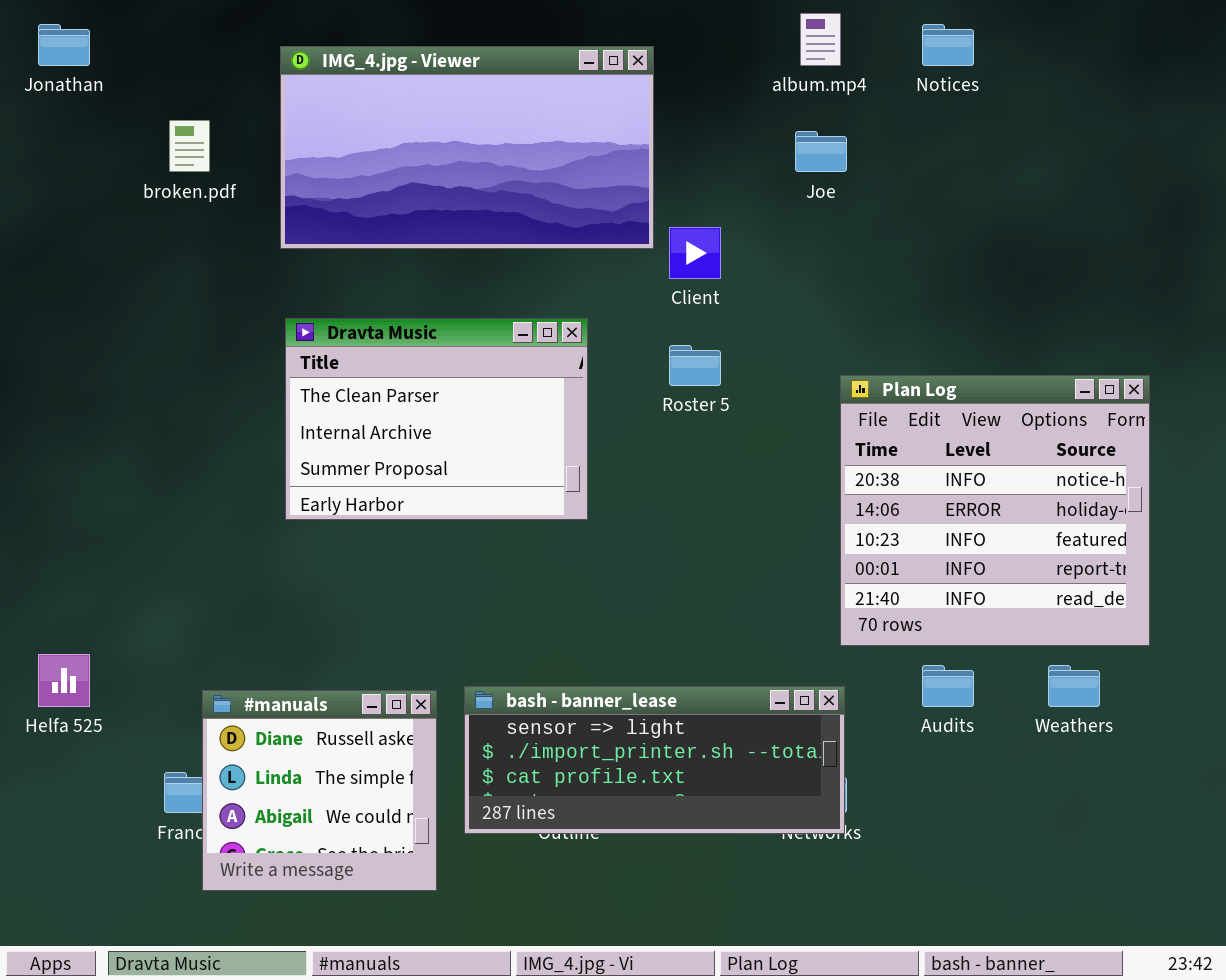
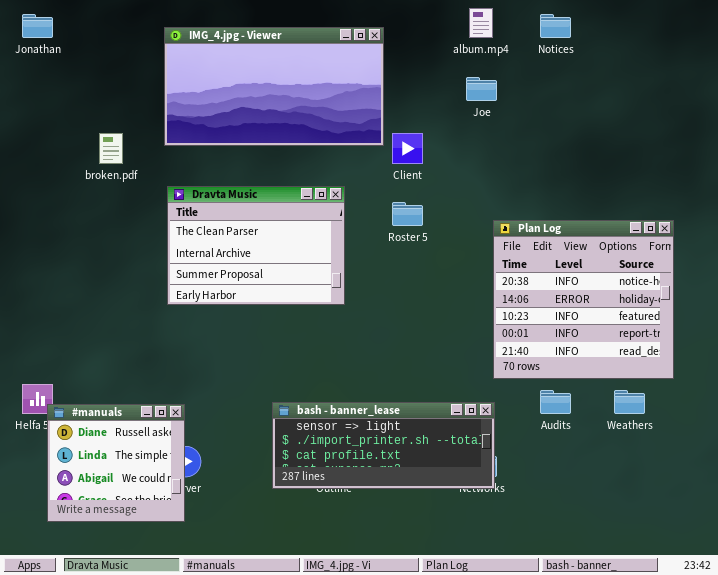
broken.pdf: [169,120,210,172] -> [99,133,123,164], moved
#manuals: [202,690,437,891] -> [47,404,185,522], moved

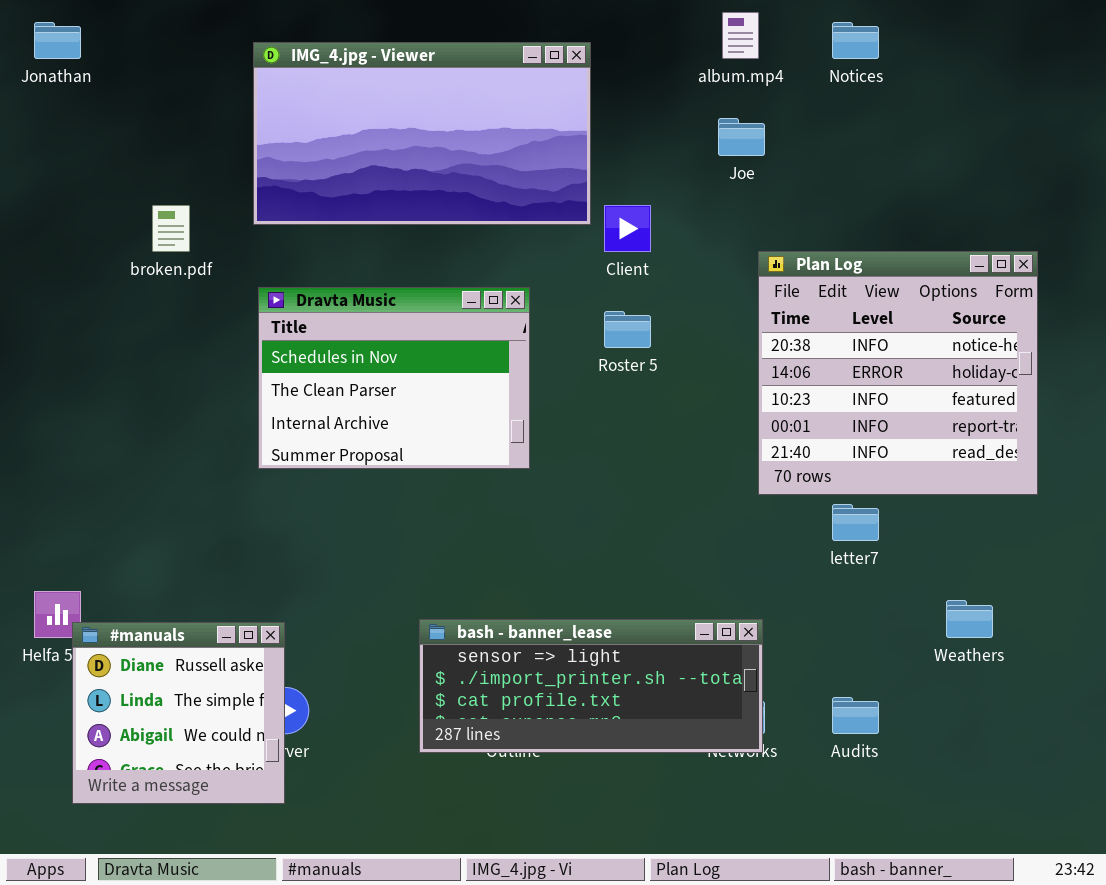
Dravta Music: [167,186,345,305] -> [258,287,530,469], scrolled up 1 row
Plan Log: [493,220,674,379] -> [758,251,1038,495], moved
Audits: [540,390,571,414] -> [832,697,879,734], moved

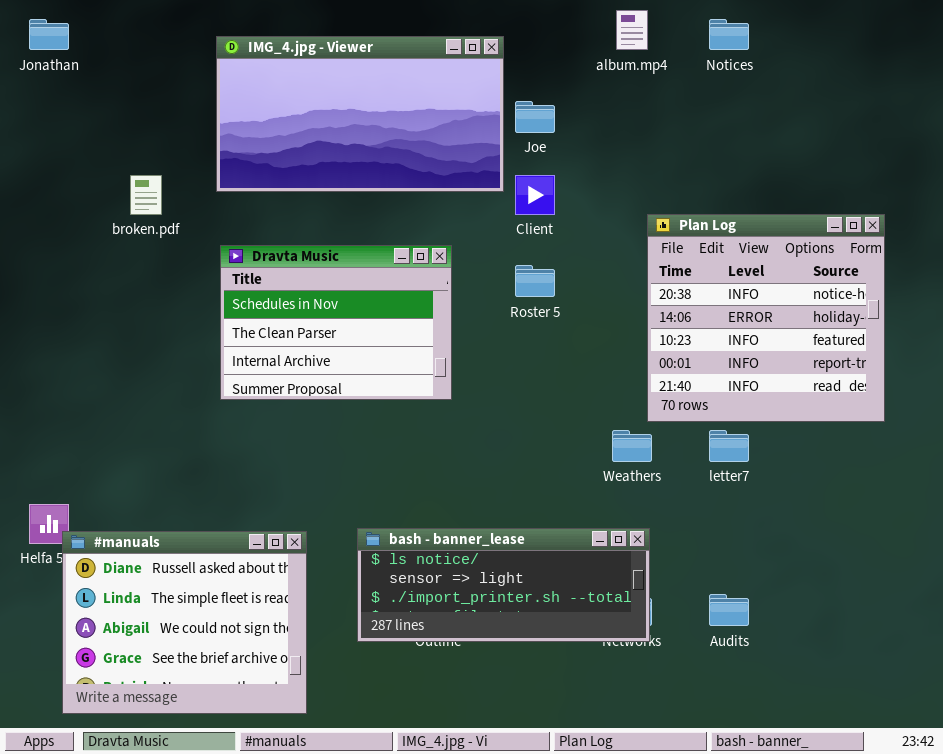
Joe: [718,118,765,156] -> [515,101,555,133], moved
Weathers: [946,600,993,638] -> [612,430,652,462], moved
bash - banner_lease: [419,619,763,753] -> [357,528,650,642], scrolled up 1 row
#manuals: [72,622,285,804] -> [62,531,307,714], resized

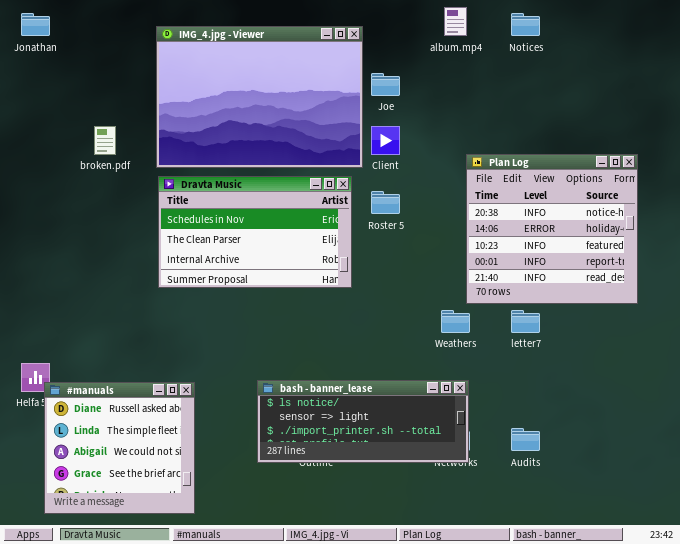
IMG_4.jpg - Viewer: [216,36,504,192] -> [156,26,363,168], resized
Dravta Music: [220,245,452,400] -> [158,176,352,288], resized
#manuals: [62,531,307,714] -> [44,382,195,514], resized

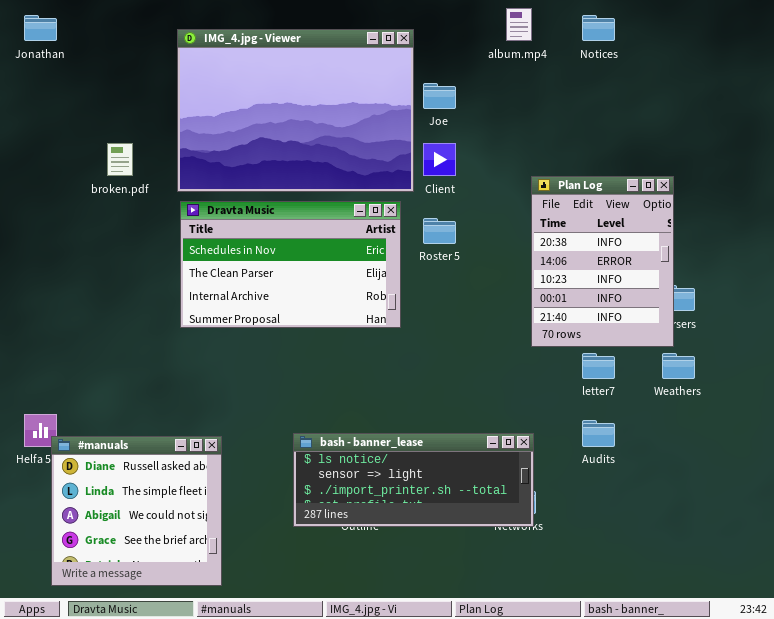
Plan Log: [466,154,638,304] -> [531,176,674,347], resized
Weathers: [441,310,470,333] -> [662,353,695,379], moved
Audits: [511,428,540,451] -> [582,420,615,447], moved

